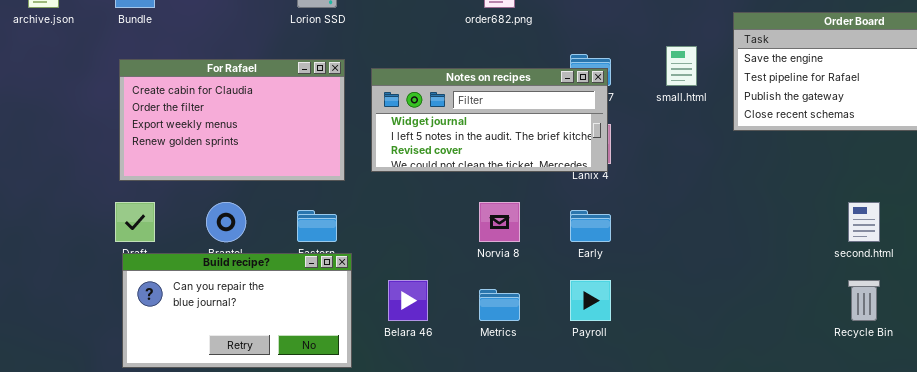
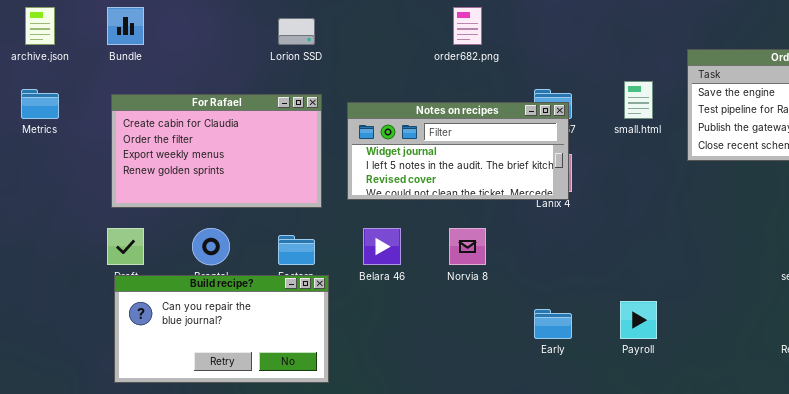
Early: [570,210,611,242] -> [534,309,572,339], moved
Belara 46: [388,280,428,321] -> [363,228,401,265], moved
Payroll: [570,280,611,321] -> [620,301,657,339], moved
Metrics: [479,289,520,321] -> [21,89,59,119], moved

